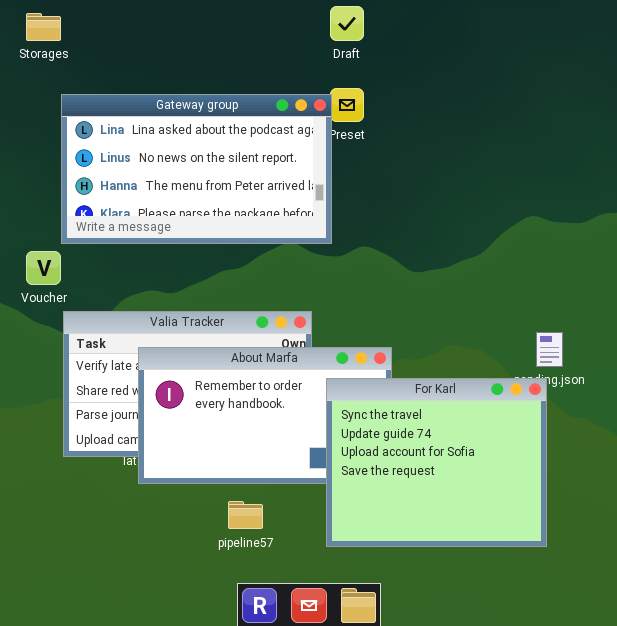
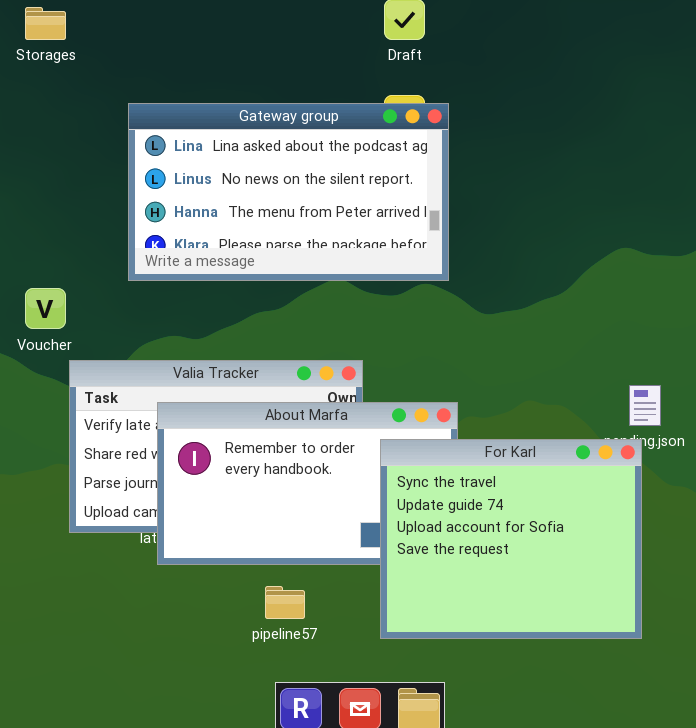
Gateway group: [61,94,332,244] -> [128,103,449,281], moved

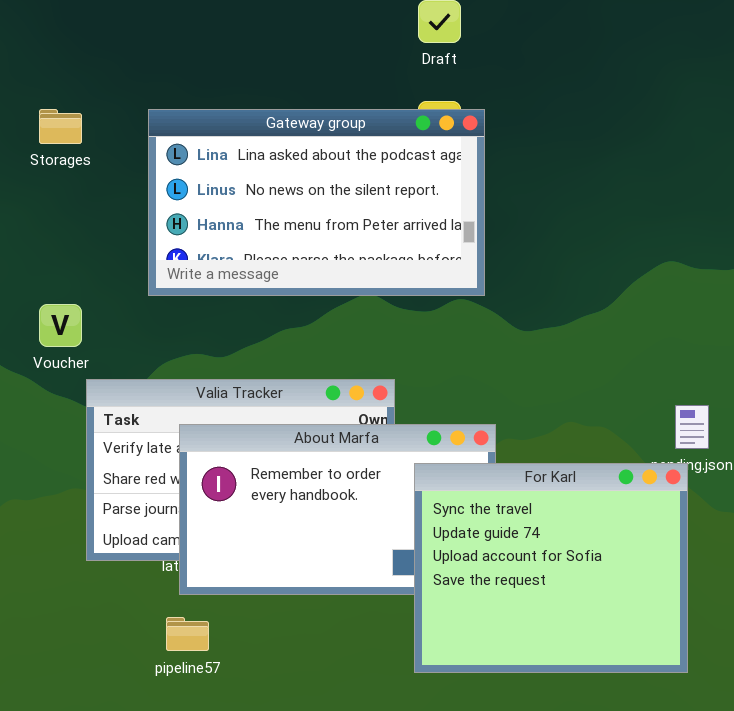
Storages: [25,7,66,40] -> [39,109,82,144], moved
pipeline57: [265,586,305,619] -> [166,617,209,651], moved

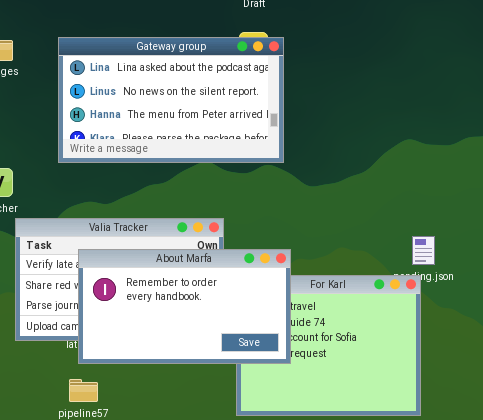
About Marfa: [179,424,496,595] -> [78,249,291,364], raised

